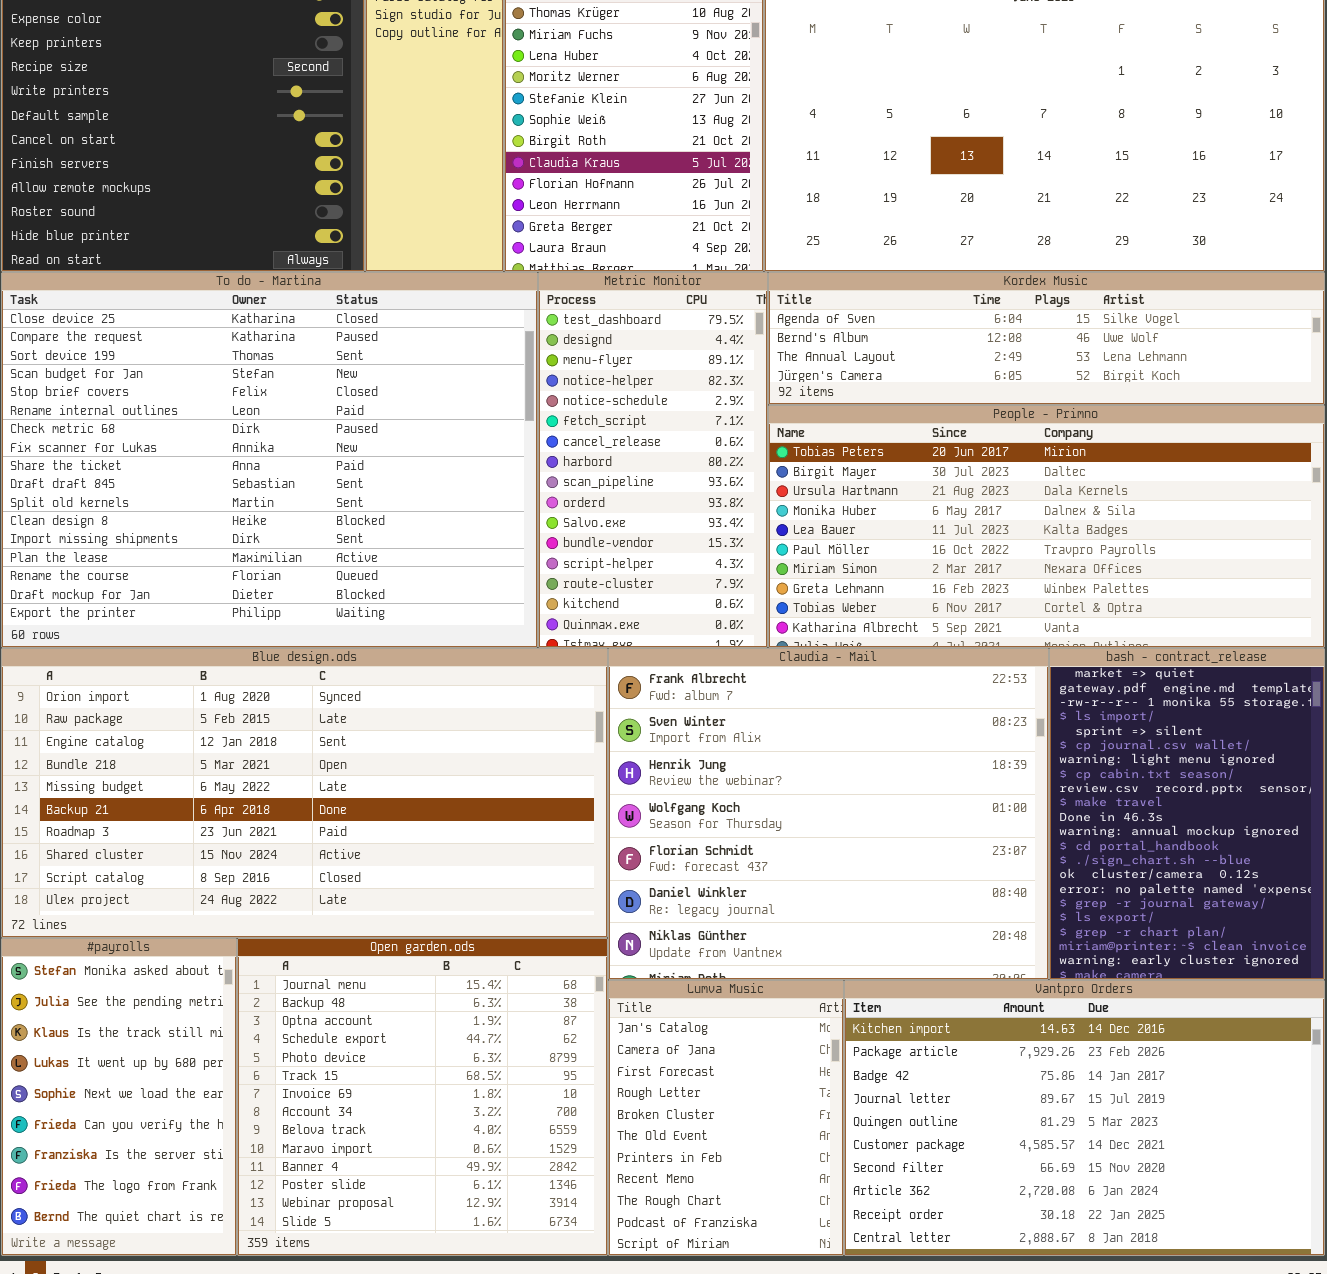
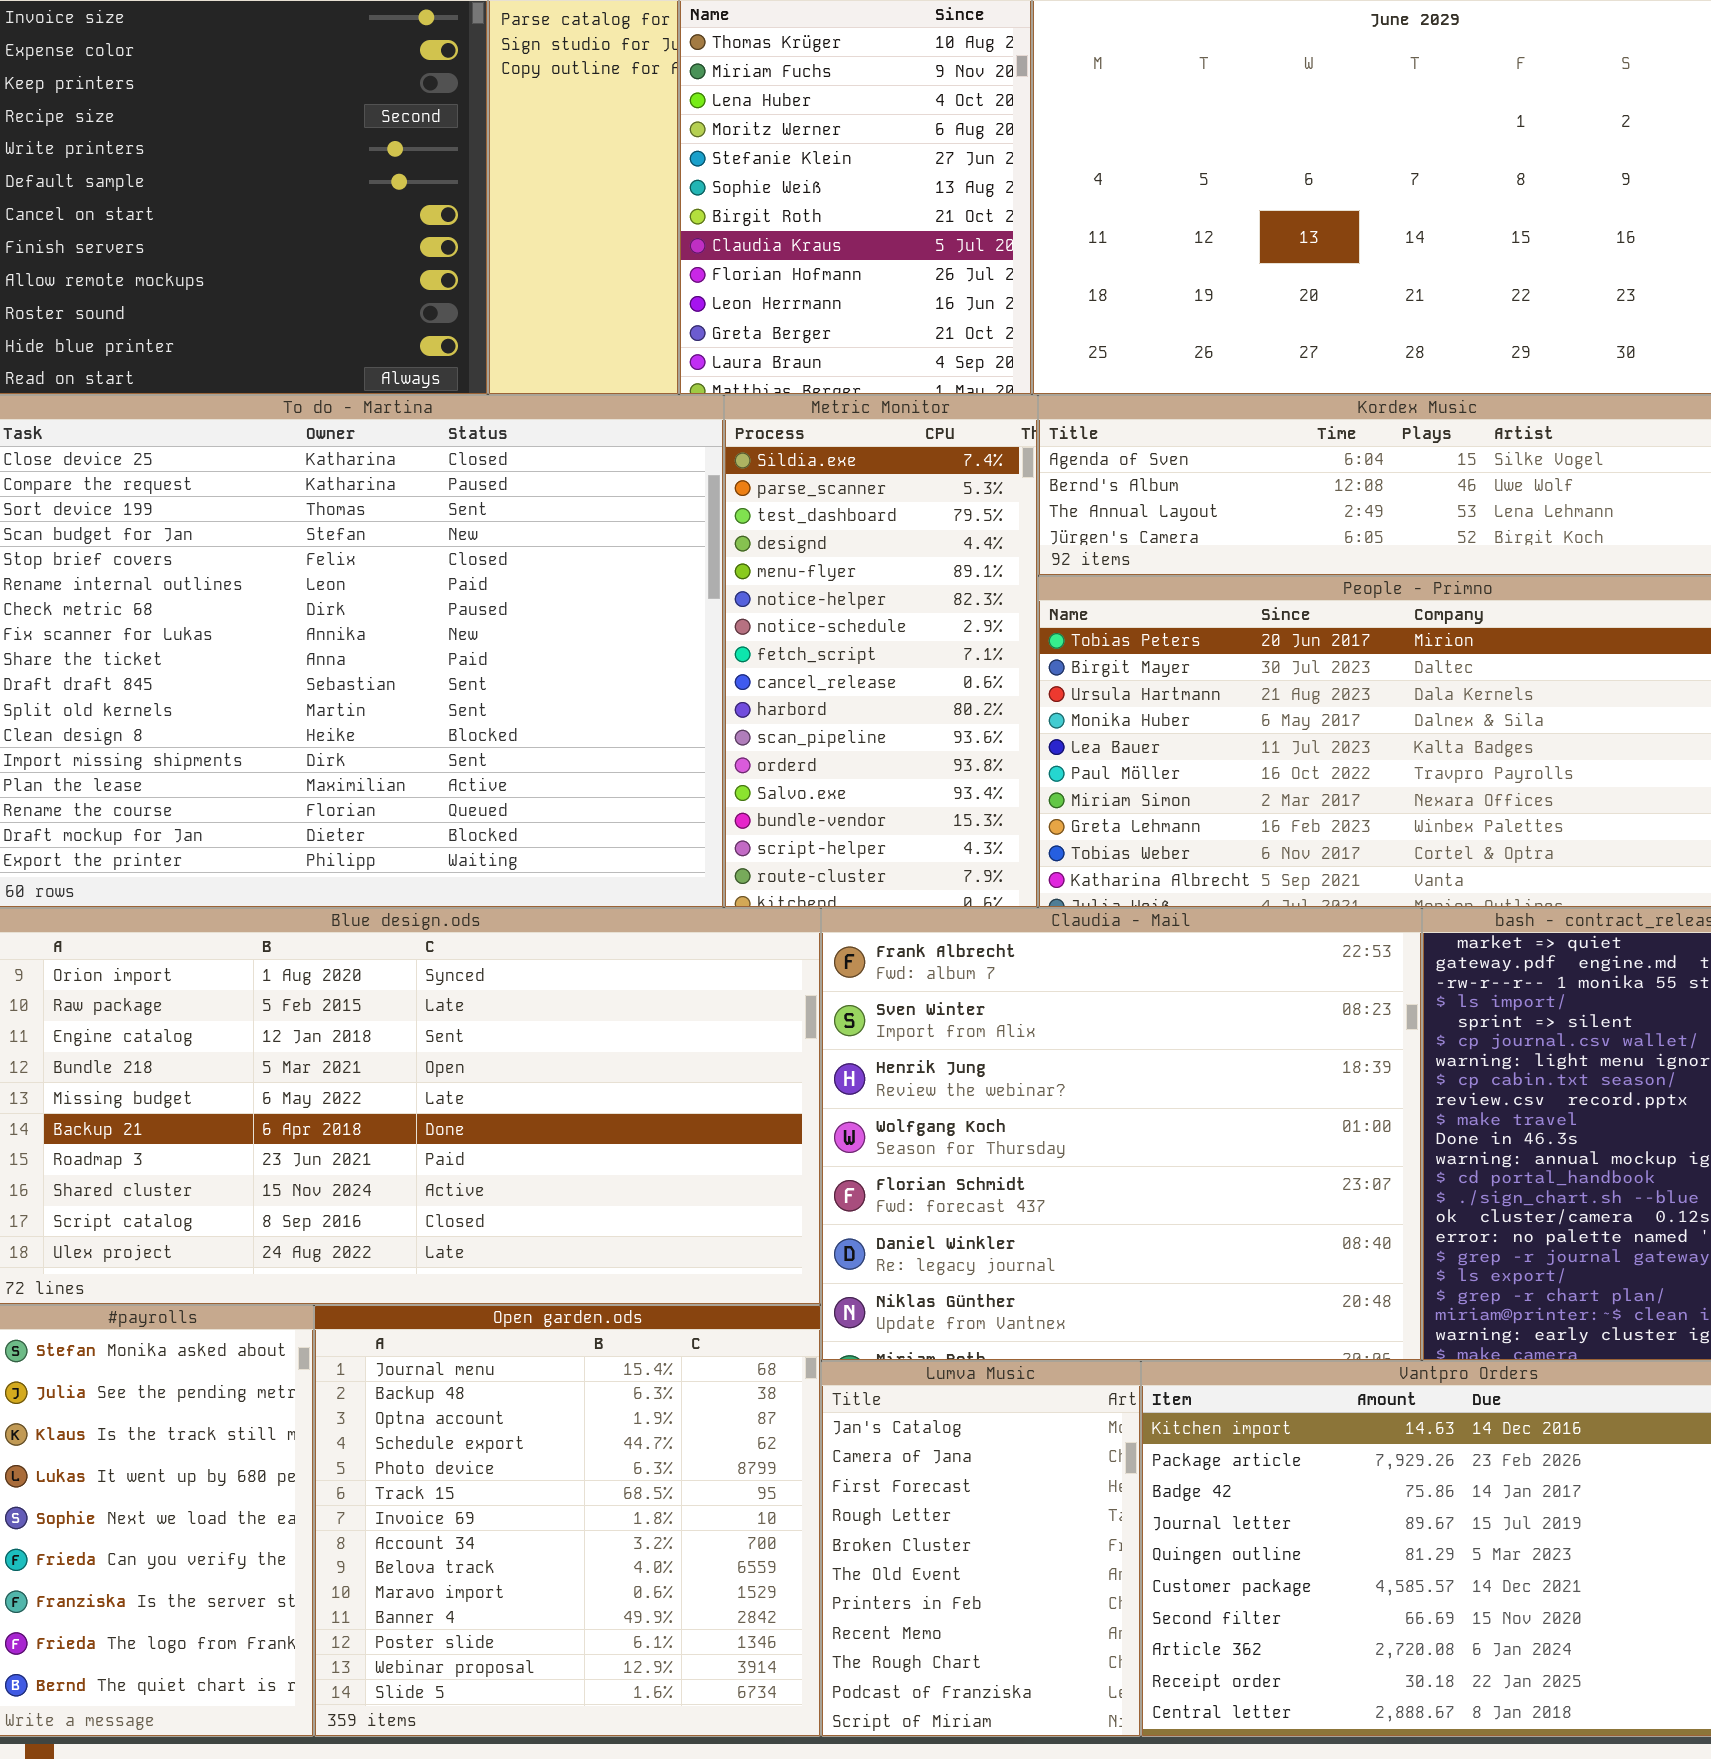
Metric Monitor: [538,272,768,648] -> [724,395,1038,908], scrolled up 2 rows

